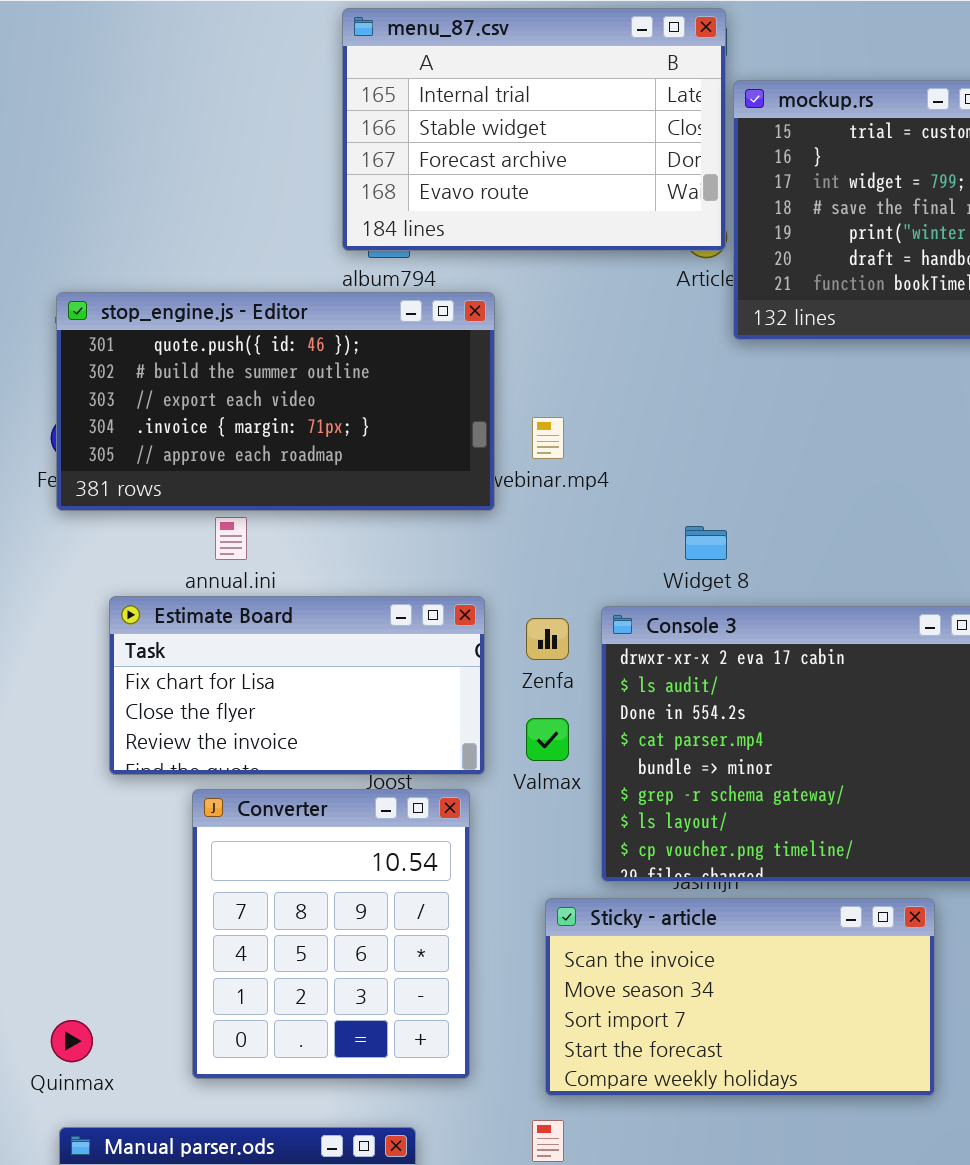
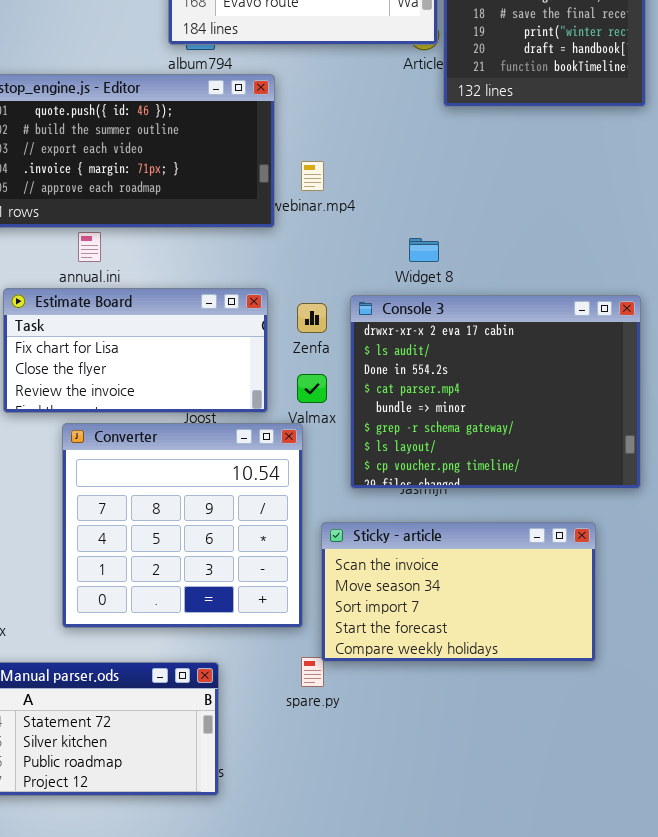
Converter: [192,789,470,1079] -> [62,423,303,628], resized
Sticky - article: [545,898,935,1096] -> [321,522,596,662], moved

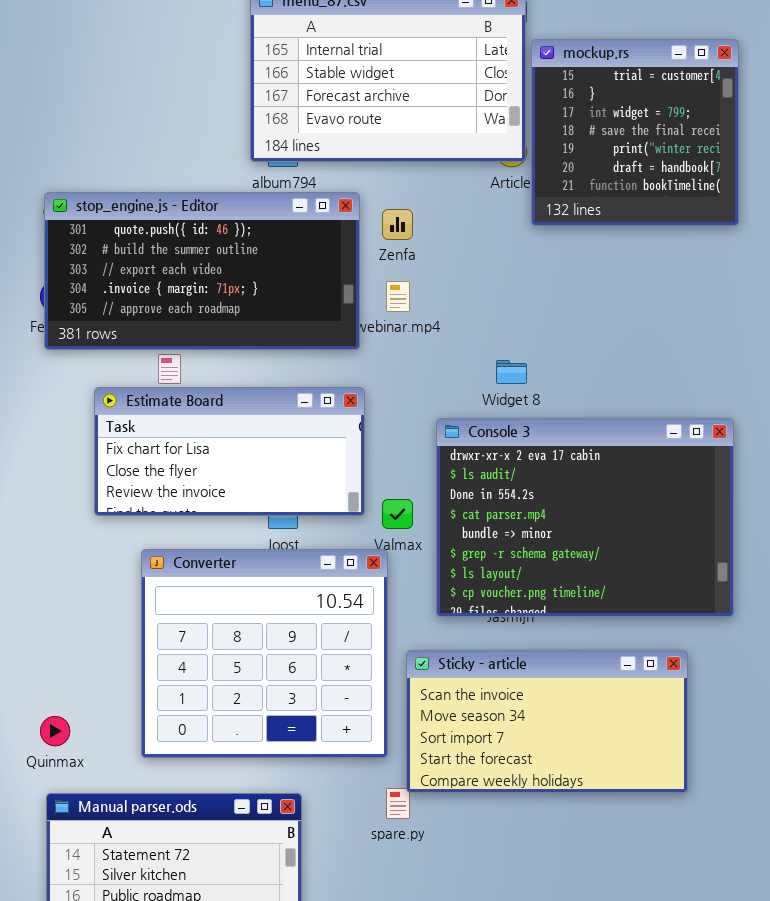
Estimate Board: [3,288,268,413] -> [94,387,365,516], moved
Zenfa: [297,303,327,333] -> [382,209,413,240], moved

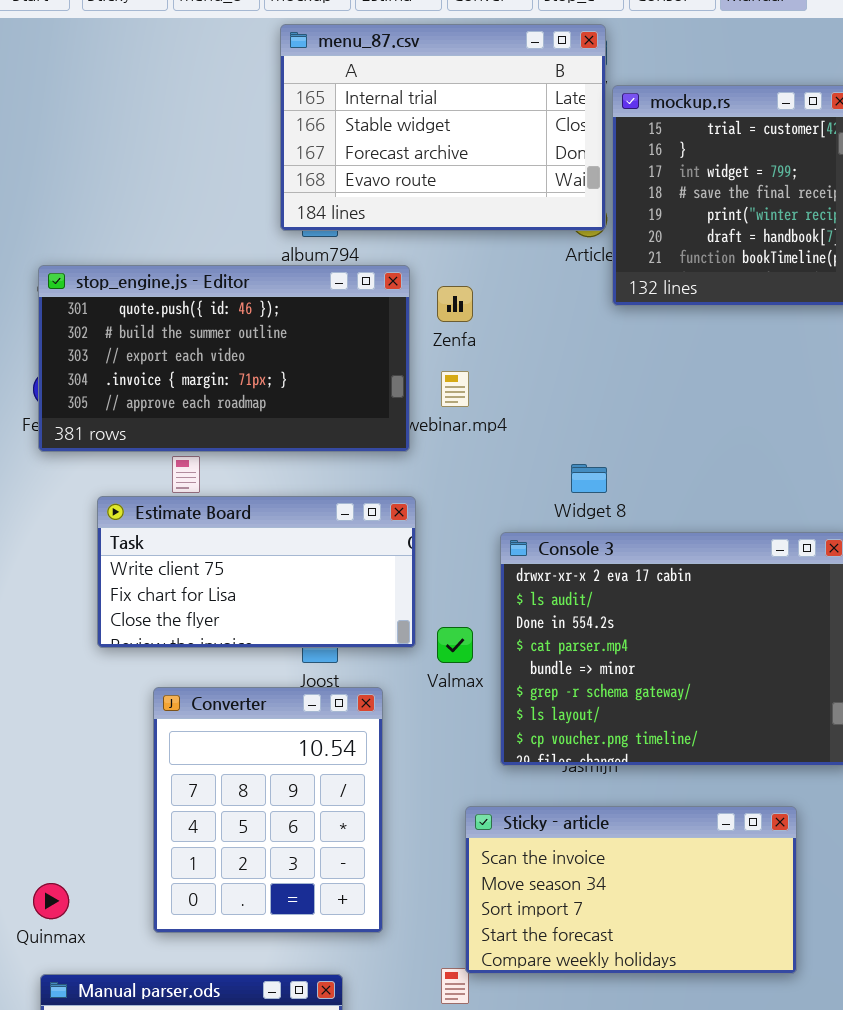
Estimate Board: [94,387,365,516] -> [97,496,416,648], scrolled up 1 row
Converter: [141,549,388,758] -> [153,687,383,933], resized

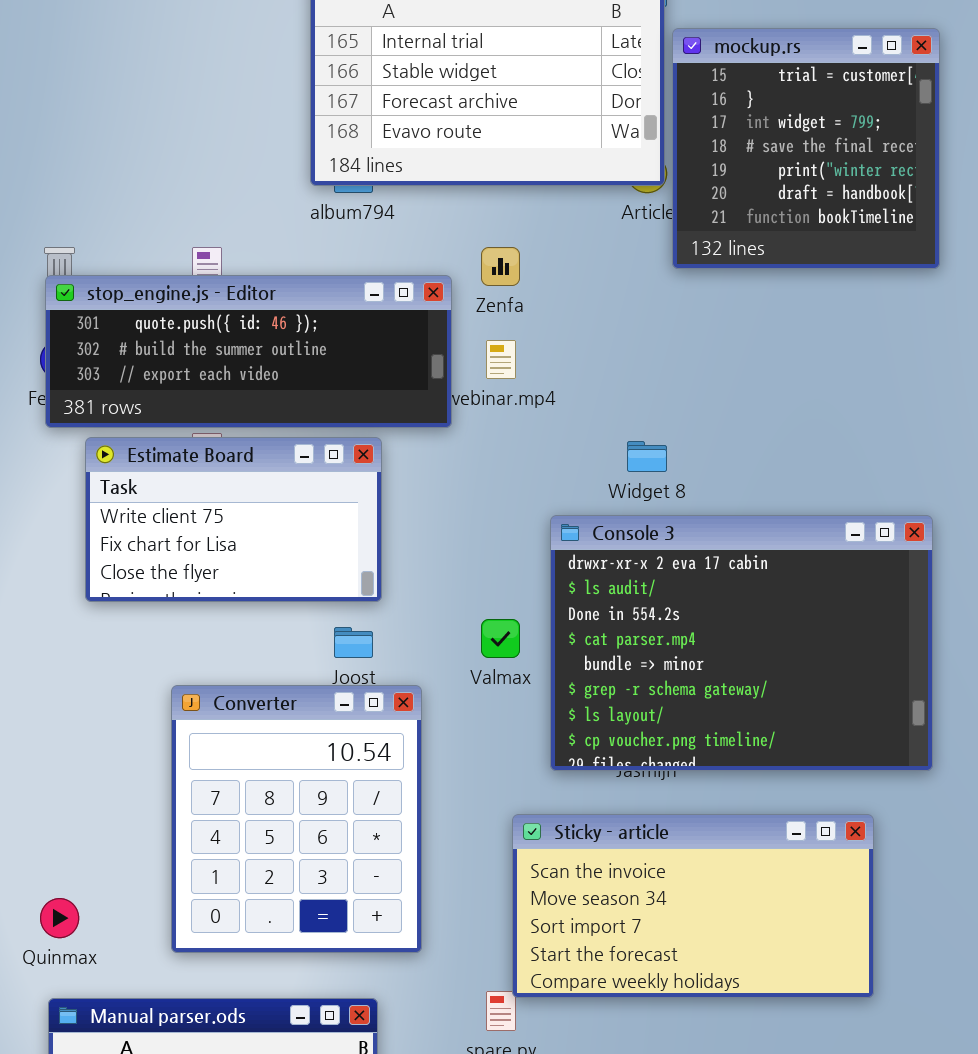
stop_engine.js - Editor: [38,265,410,452] -> [45,275,452,428], resized
Estimate Board: [97,496,416,648] -> [85,437,382,602], moved, resized

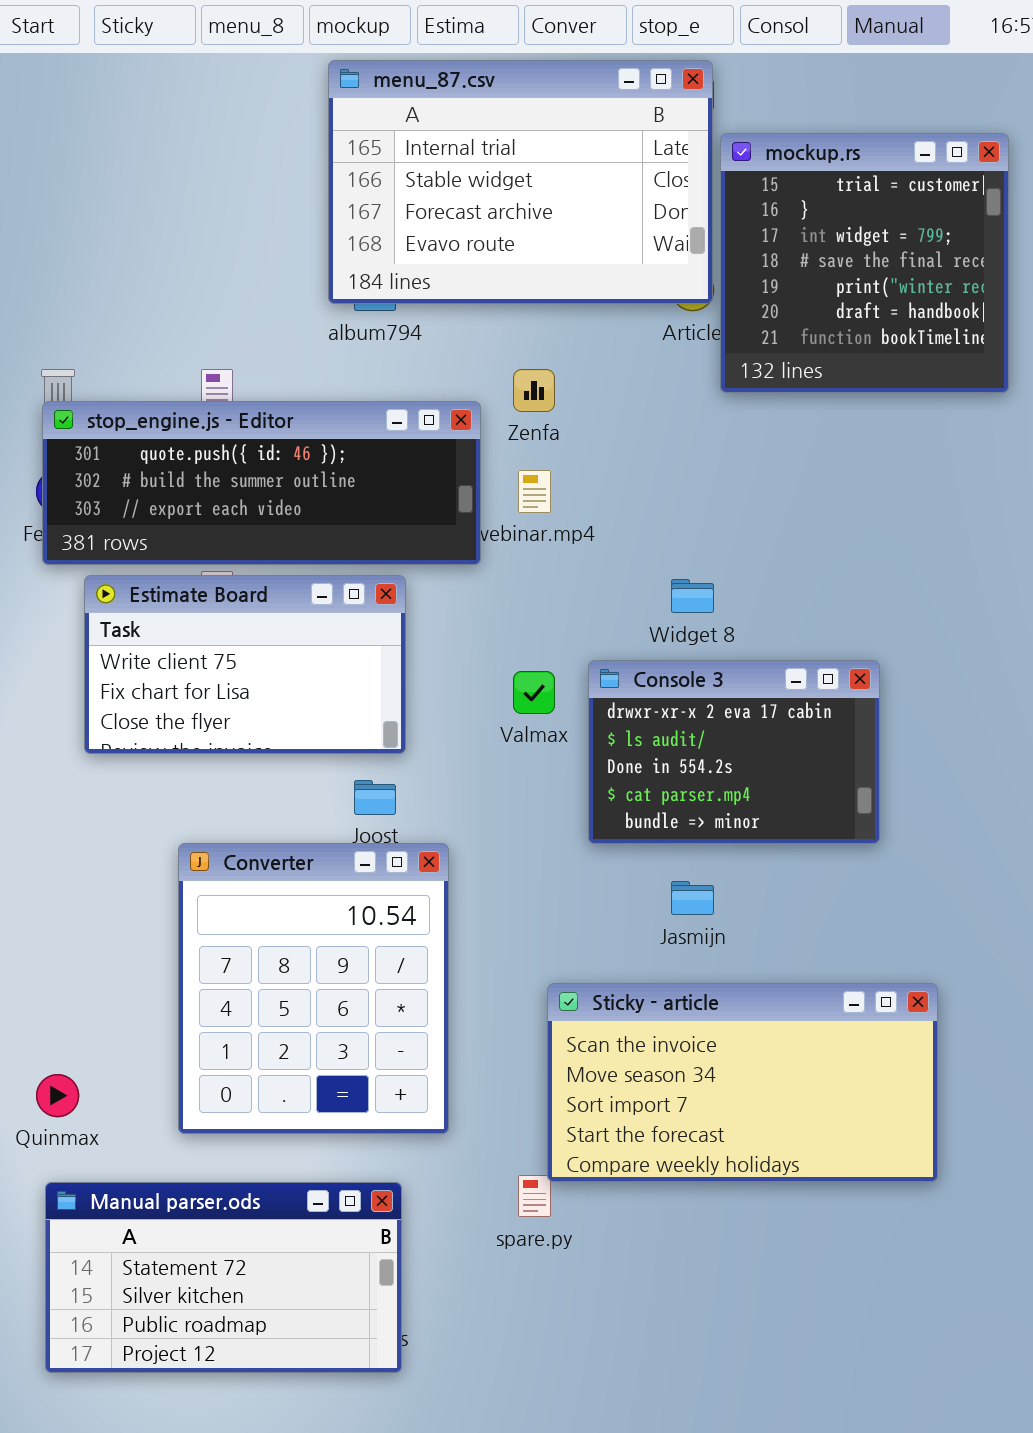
Console 3: [550,515,933,771] -> [588,660,880,844], resized
Valmax: [481,619,520,658] -> [513,671,555,714], moved

